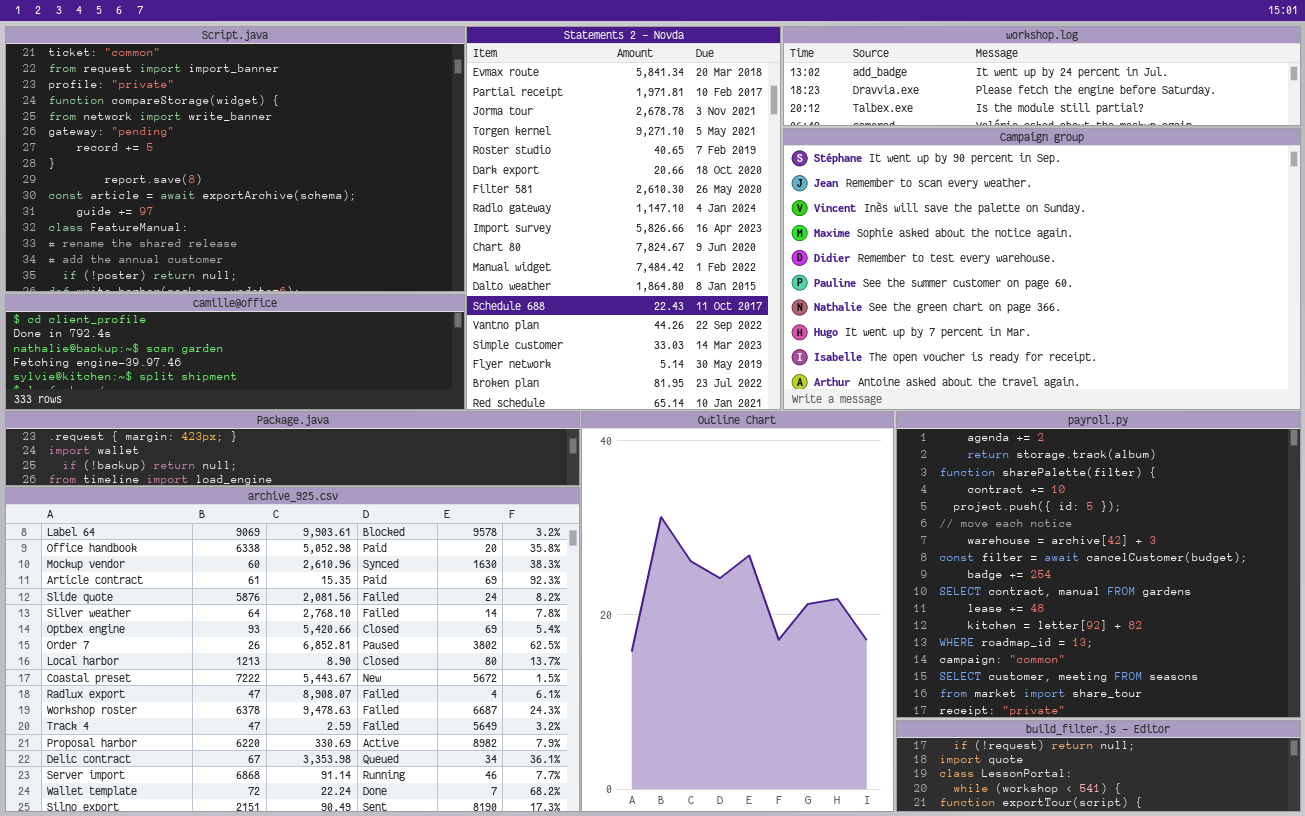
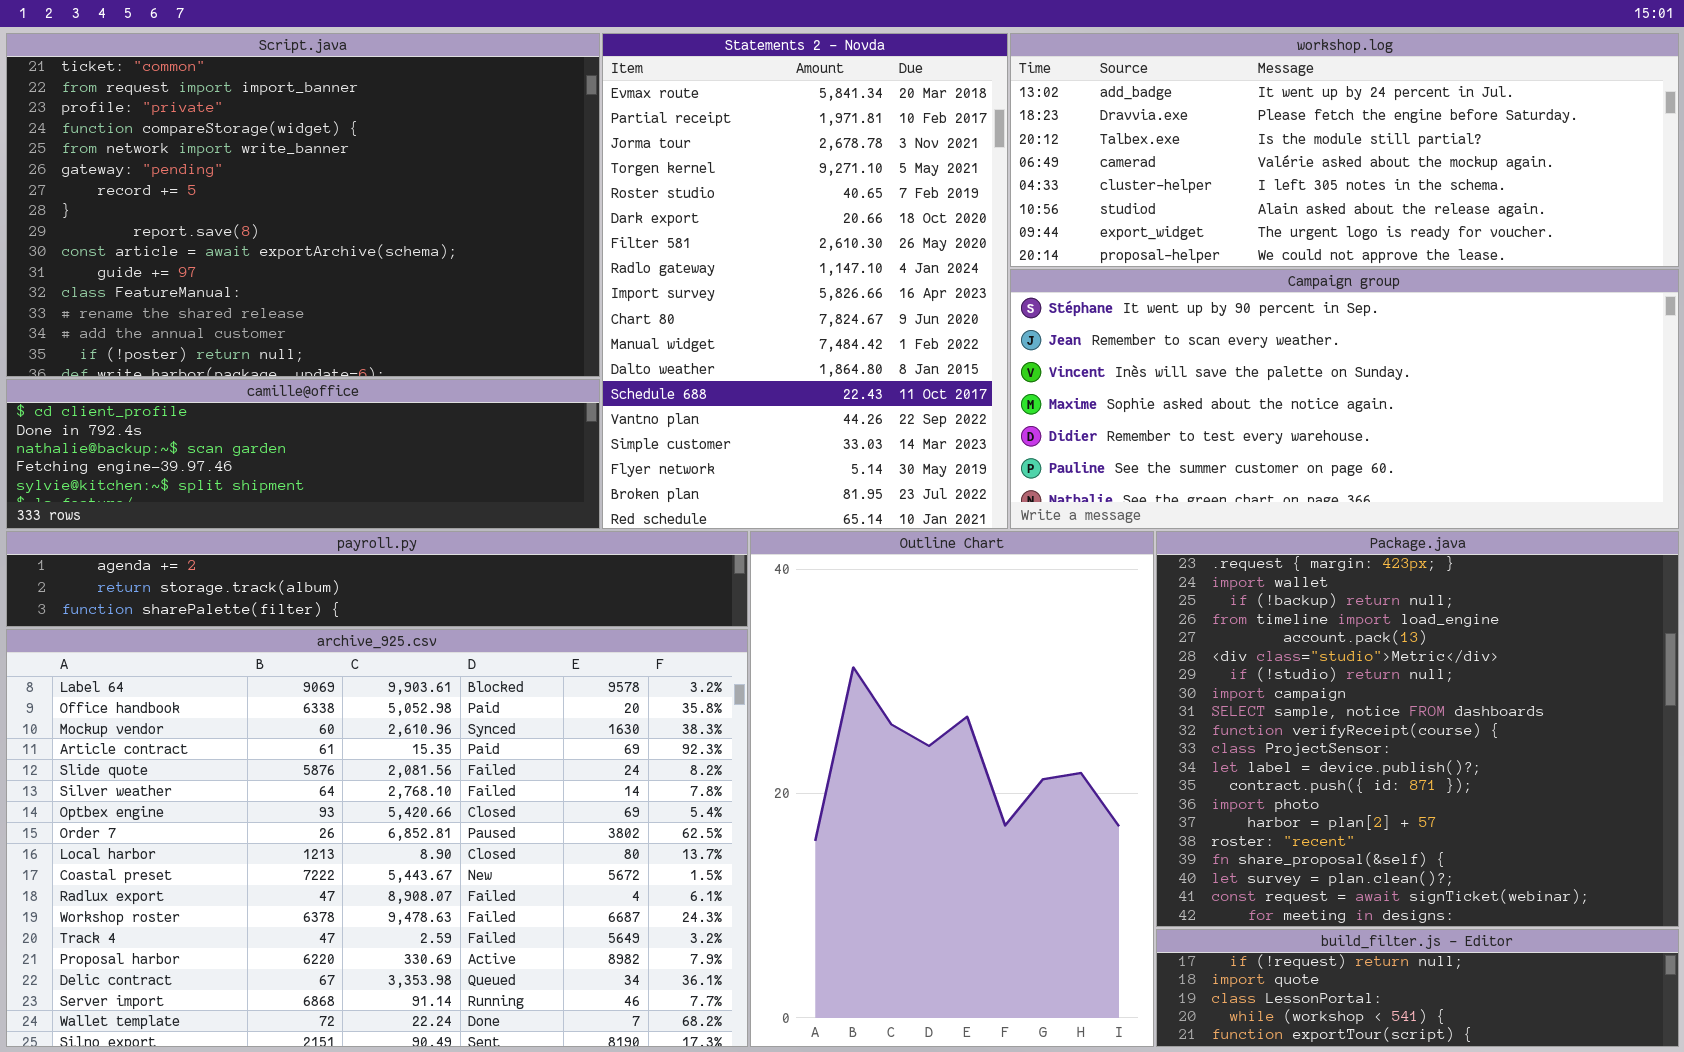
workshop.log: [783,26,1301,126] -> [1010,33,1679,267], resized
Campaign group: [783,128,1301,410] -> [1010,269,1679,529], resized
Package.java: [5,411,580,486] -> [1156,531,1679,927], moved, resized
payroll.py: [896,411,1301,718] -> [6,531,748,627], moved, resized

